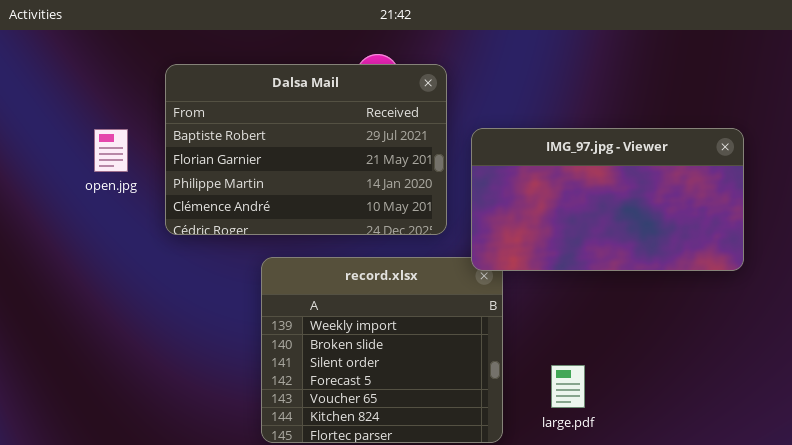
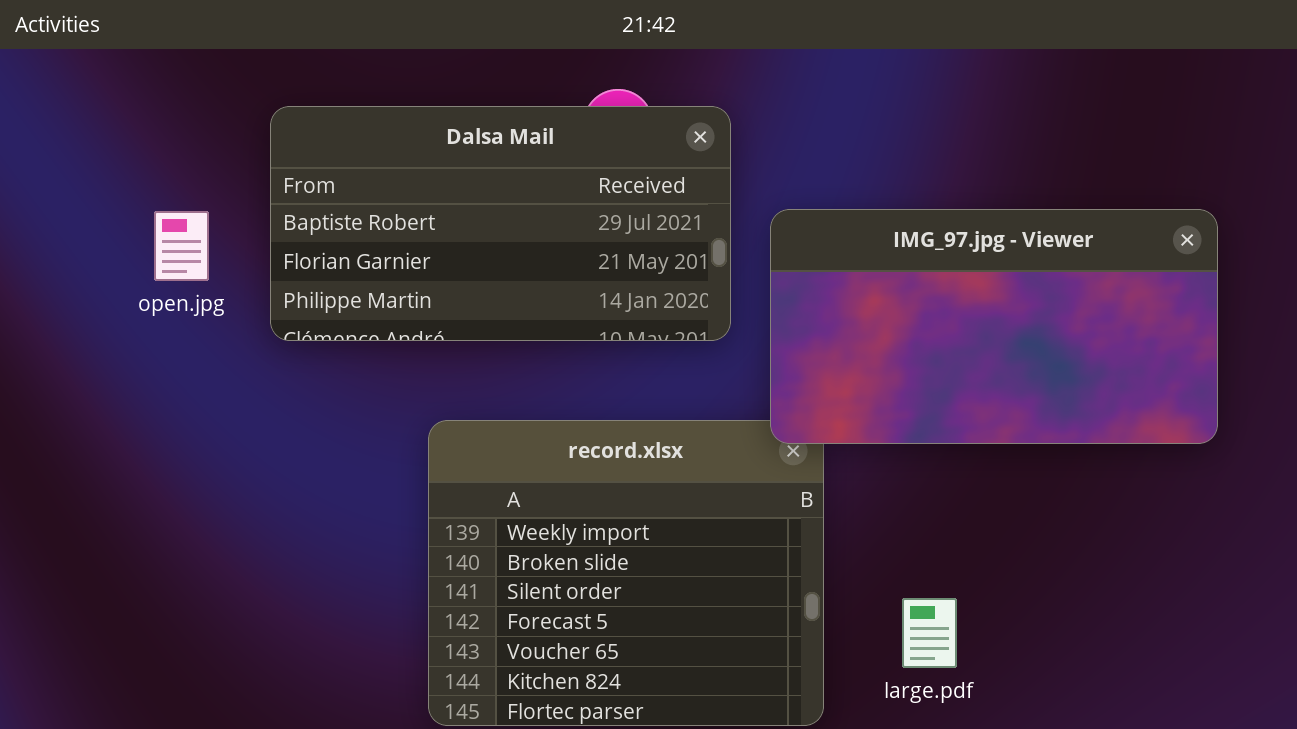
Dalsa Mail: [165,64,447,235] -> [270,106,731,341], resized

